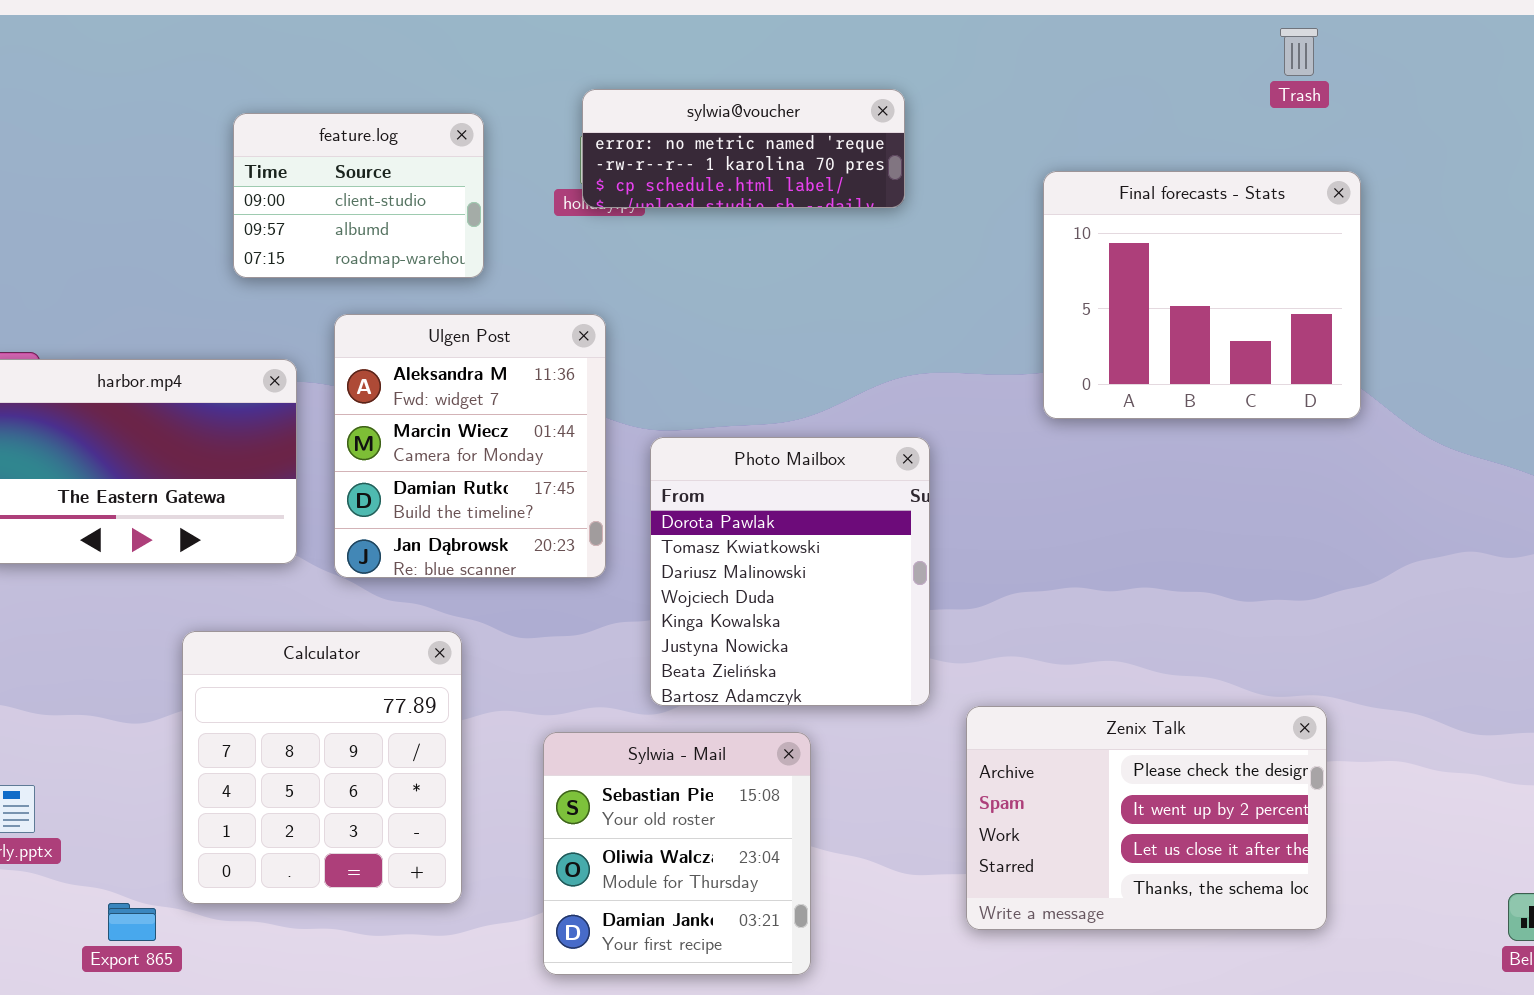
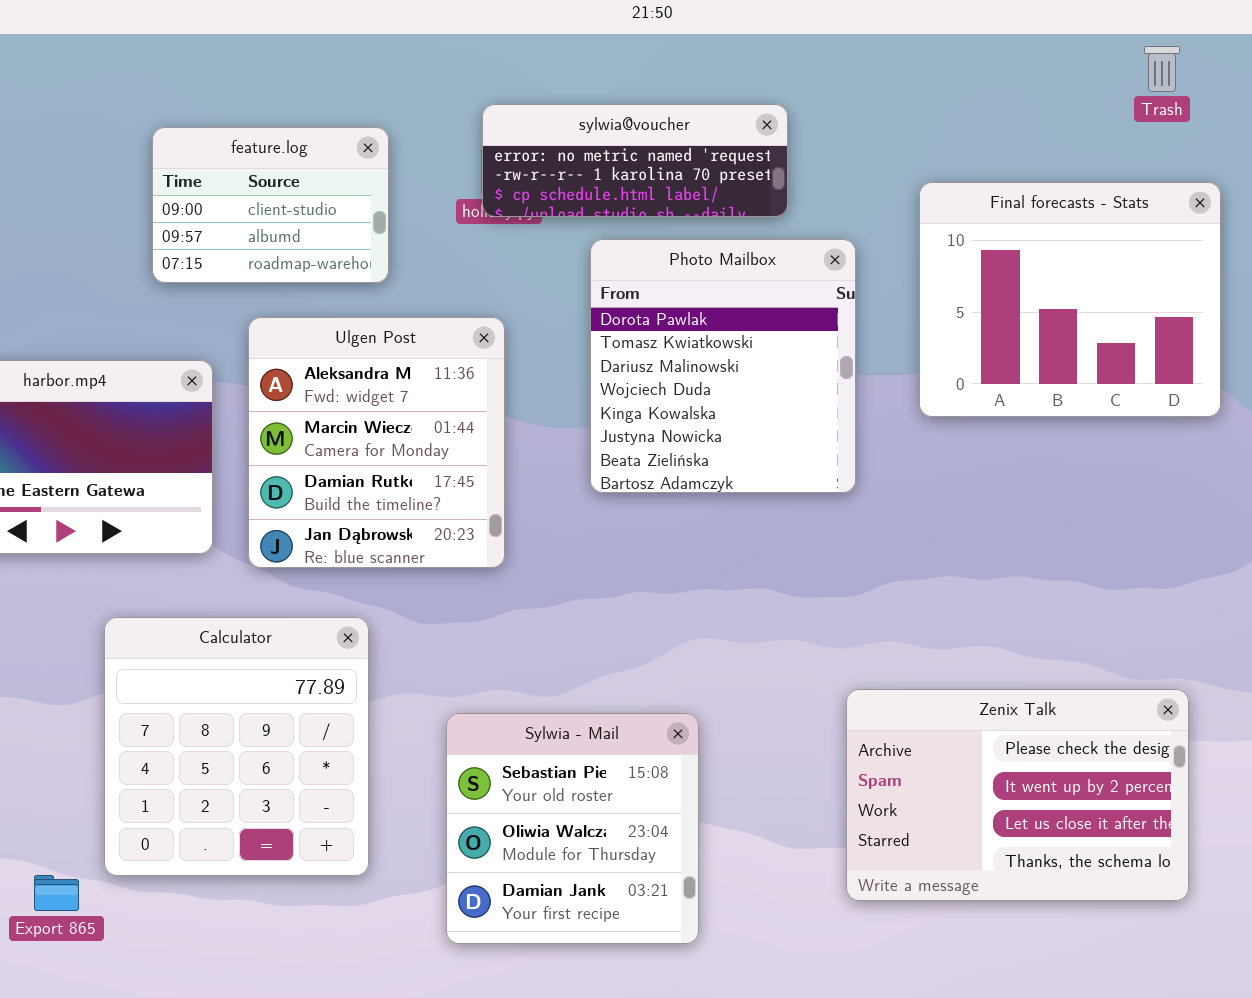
Photo Mailbox: [650,437,930,706] -> [590,239,856,493], moved

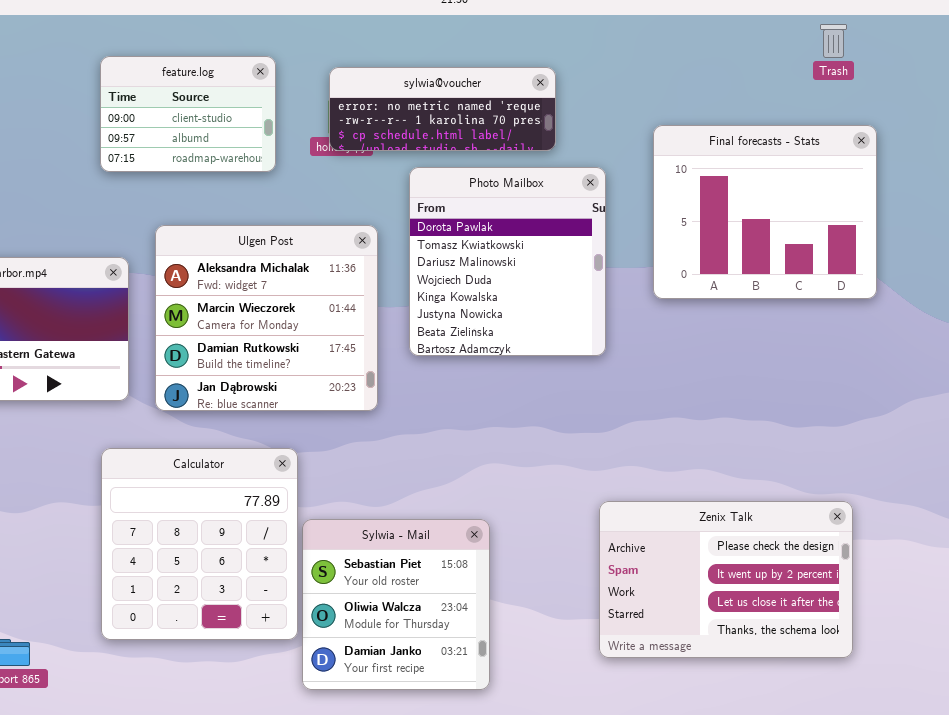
feature.log: [152,127,389,283] -> [100,56,276,172], moved
Ulgen Post: [248,317,505,568] -> [155,225,378,411], resized
Calculator: [104,617,369,876] -> [101,448,298,640], moved

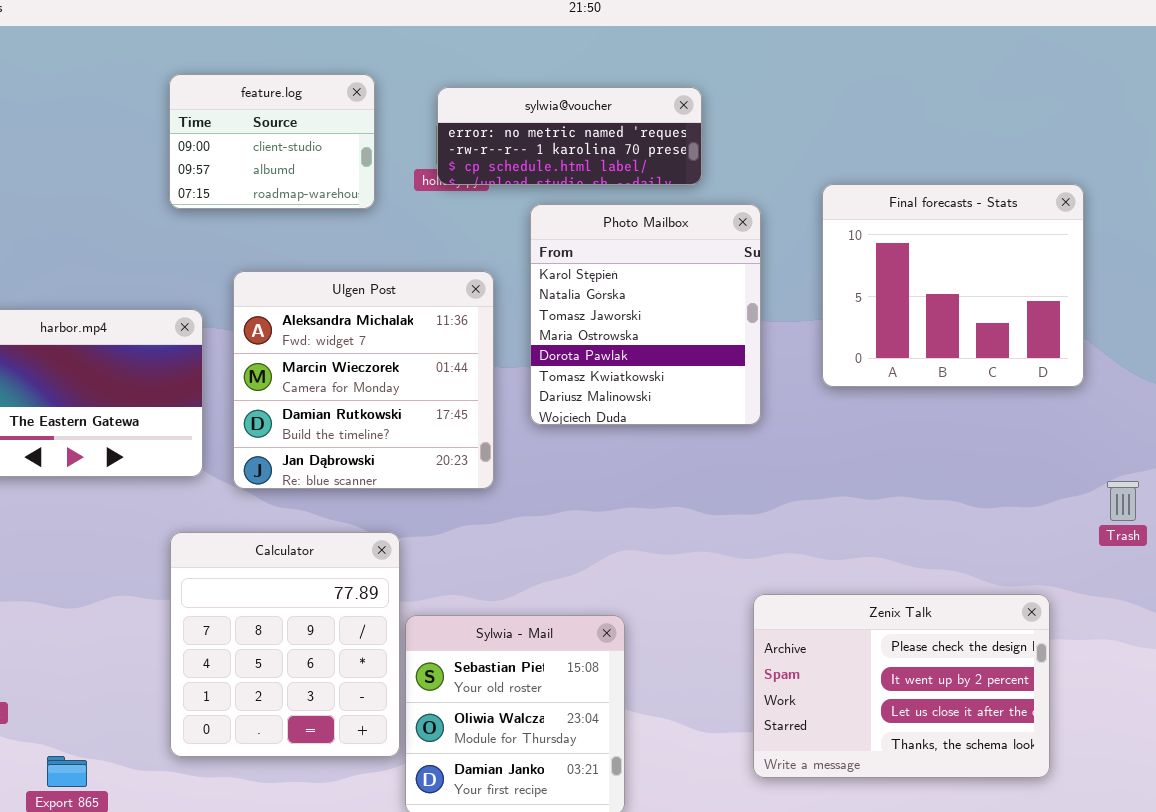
Trash: [820,24,847,58] -> [1107,481,1139,521], moved
Final forecasts - Stats: [653,125,877,299] -> [822,184,1084,387], moved
Photo Mailbox: [409,167,606,356] -> [530,204,761,425], scrolled up 4 rows

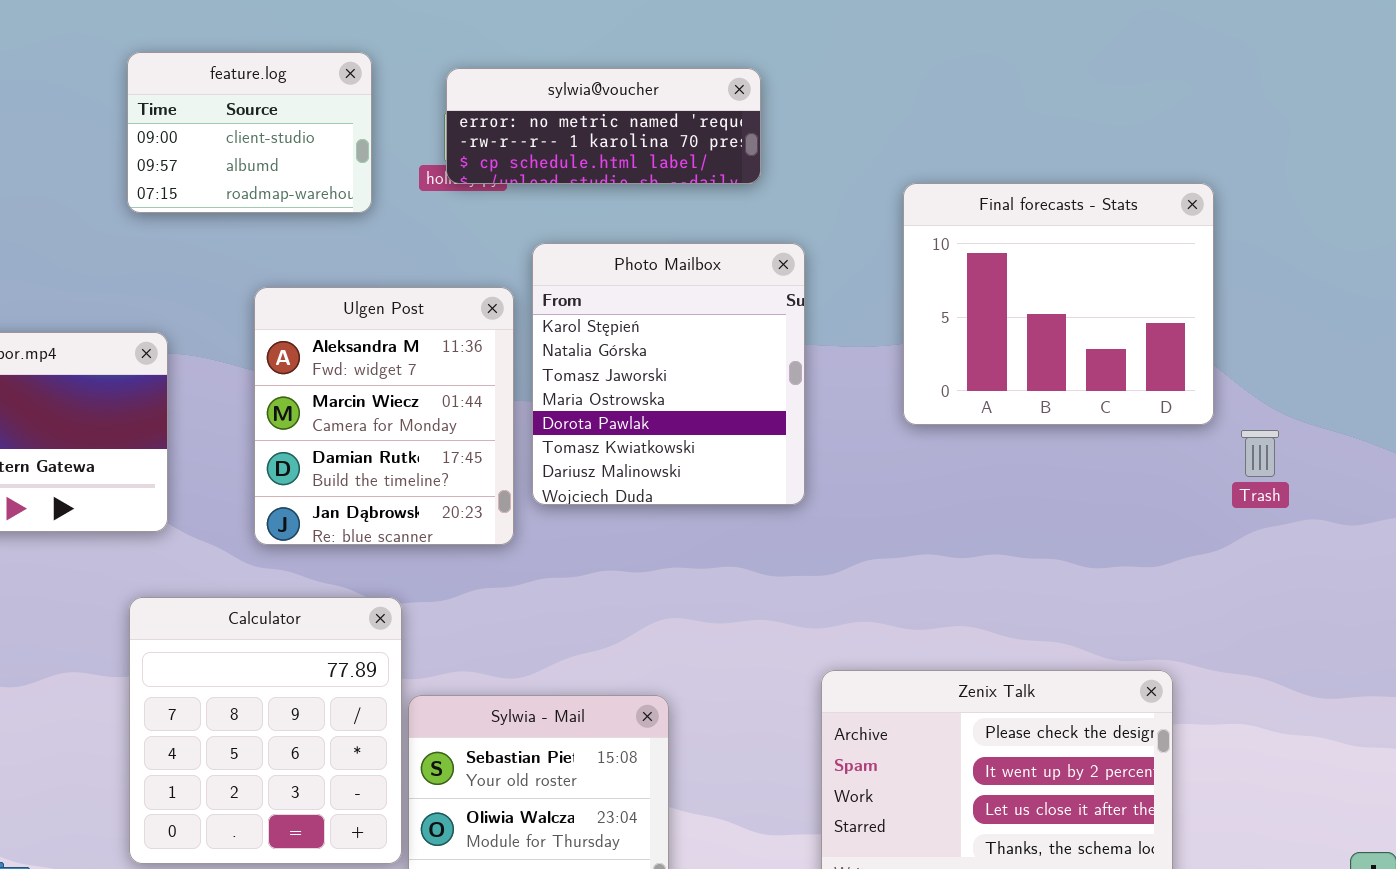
Photo Mailbox: [530,204,761,425] -> [532,243,805,505], moved
Ulgen Post: [233,271,494,489] -> [254,287,514,545], resized
Trash: [1107,481,1139,521] -> [1241,430,1279,477], moved

